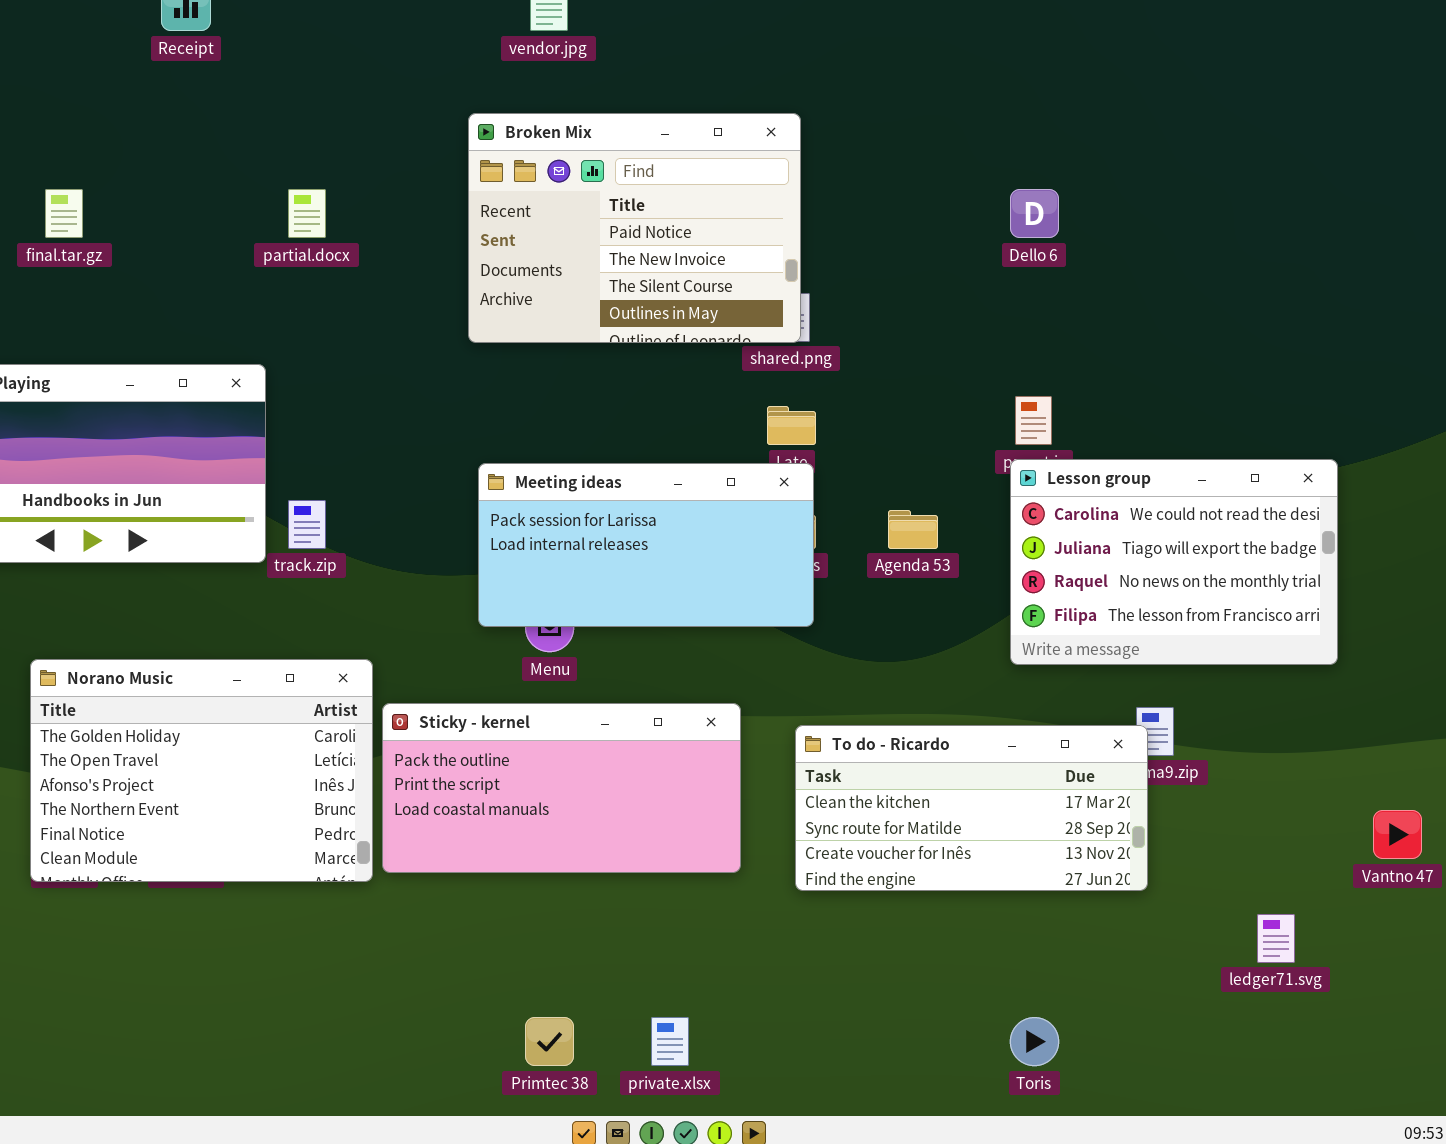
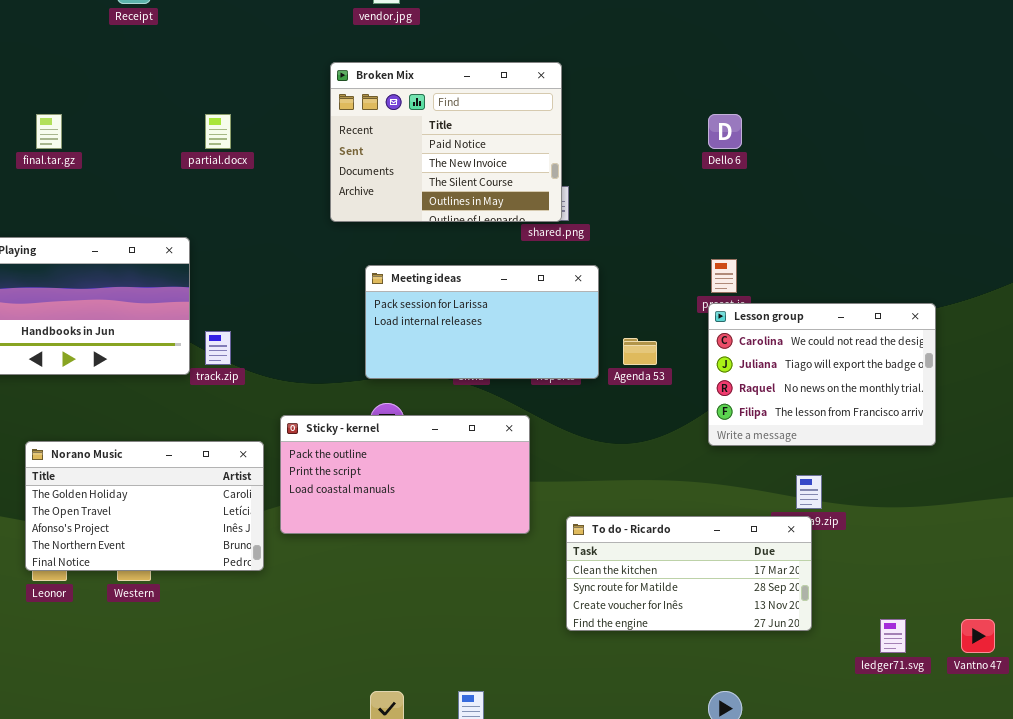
Meeting ideas: [478,463,814,627] -> [365,265,599,379], moved
Norano Music: [30,659,373,882] -> [25,441,264,571], resized
Sticky - kernel: [382,703,741,873] -> [280,415,530,534], moved
To do - Ricardo: [795,725,1148,891] -> [566,516,812,631], moved
Vantno 47: [1373,810,1422,859] -> [961,619,995,653], moved

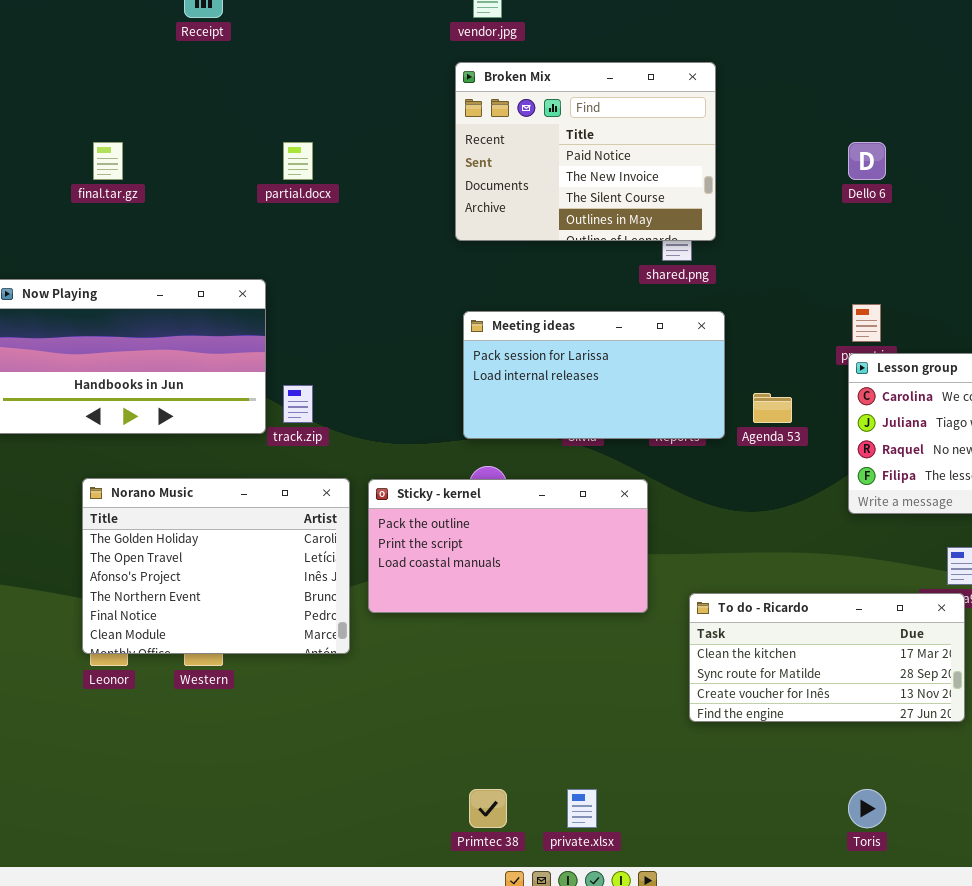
Broken Mix: [330,62,562,222] -> [455,62,716,241], moved
Norano Music: [25,441,264,571] -> [82,478,350,654], resized

